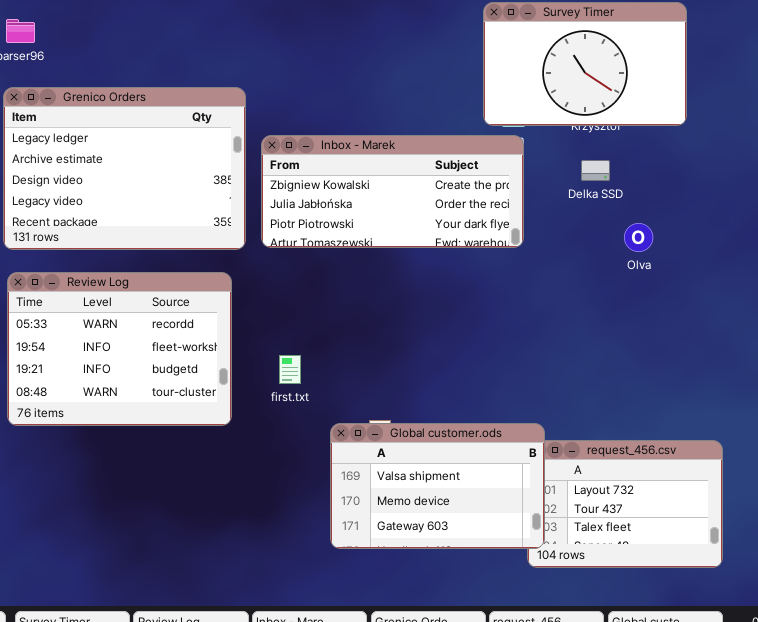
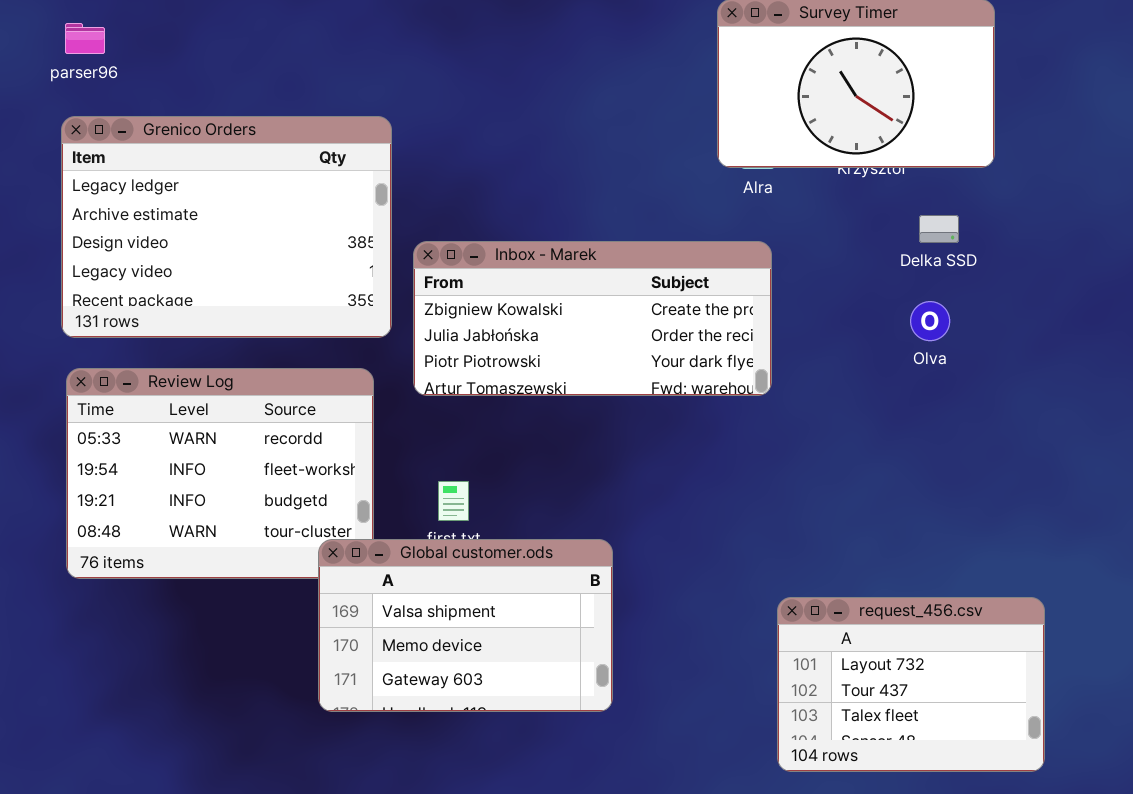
Inbox - Marek: [261,135,524,248] -> [413,241,772,396], moved
Delka SSD: [581,160,610,181] -> [919,215,959,243], moved
Global customer.ods: [330,423,545,549] -> [318,539,613,712], moved

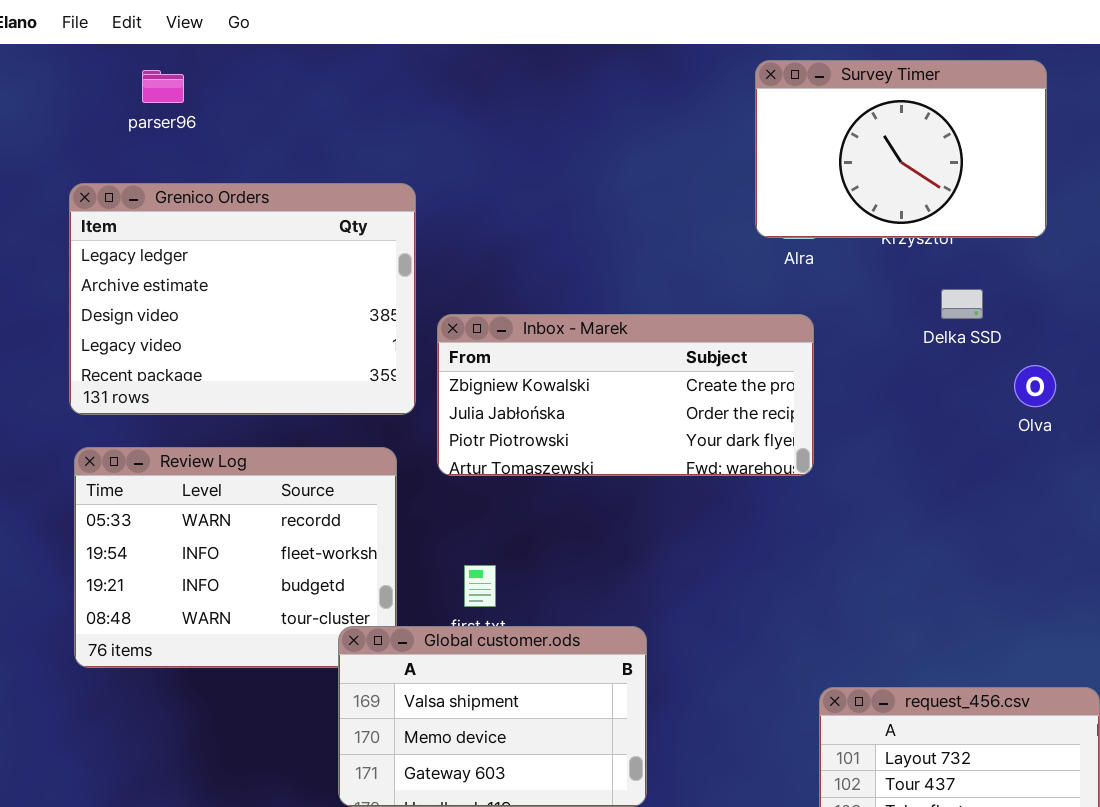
parser96: [65,23,105,54] -> [142,70,184,103], moved
Delka SSD: [919,215,959,243] -> [941,289,983,319], moved
Olva: [910,301,950,341] -> [1014,365,1056,407], moved

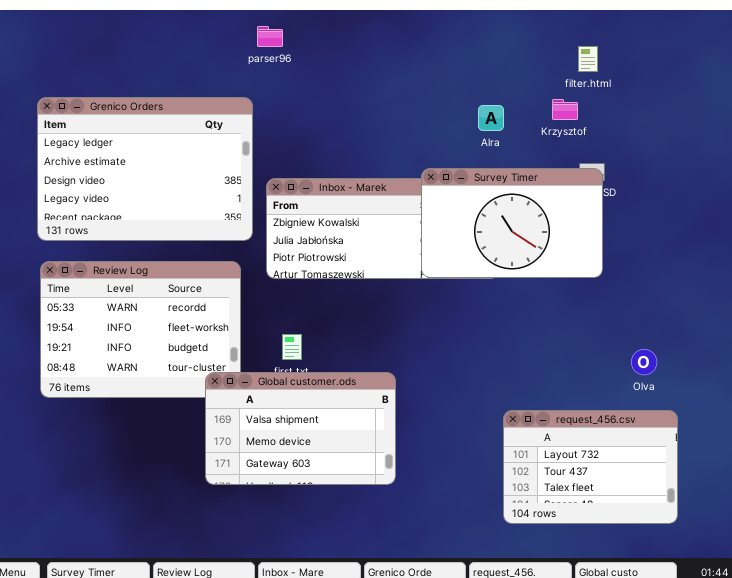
Survey Timer: [755,60,1047,238] -> [421,168,603,278], moved
parser96: [142,70,184,103] -> [257,26,283,47], moved
Olva: [1014,365,1056,407] -> [631,349,657,375], moved

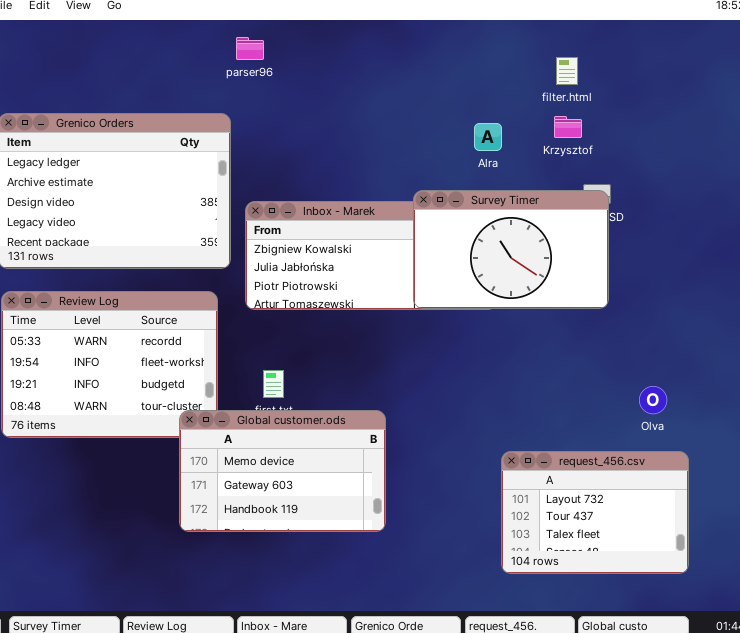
filter.html: [578,46,598,72] -> [556,57,578,85], moved
Global customer.ods: [205,372,396,485] -> [179,410,386,532], scrolled down 1 row

